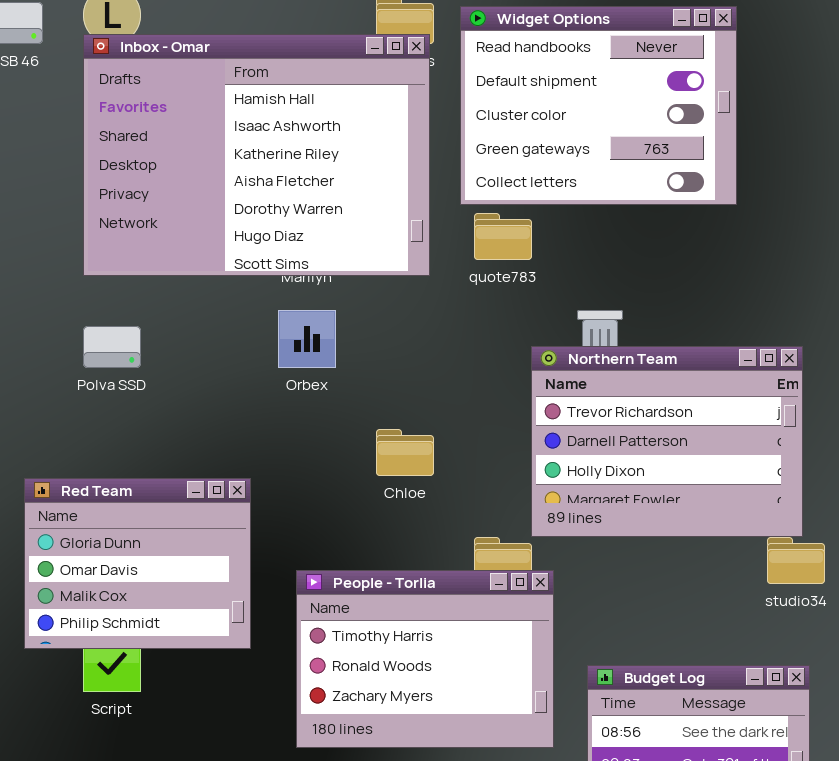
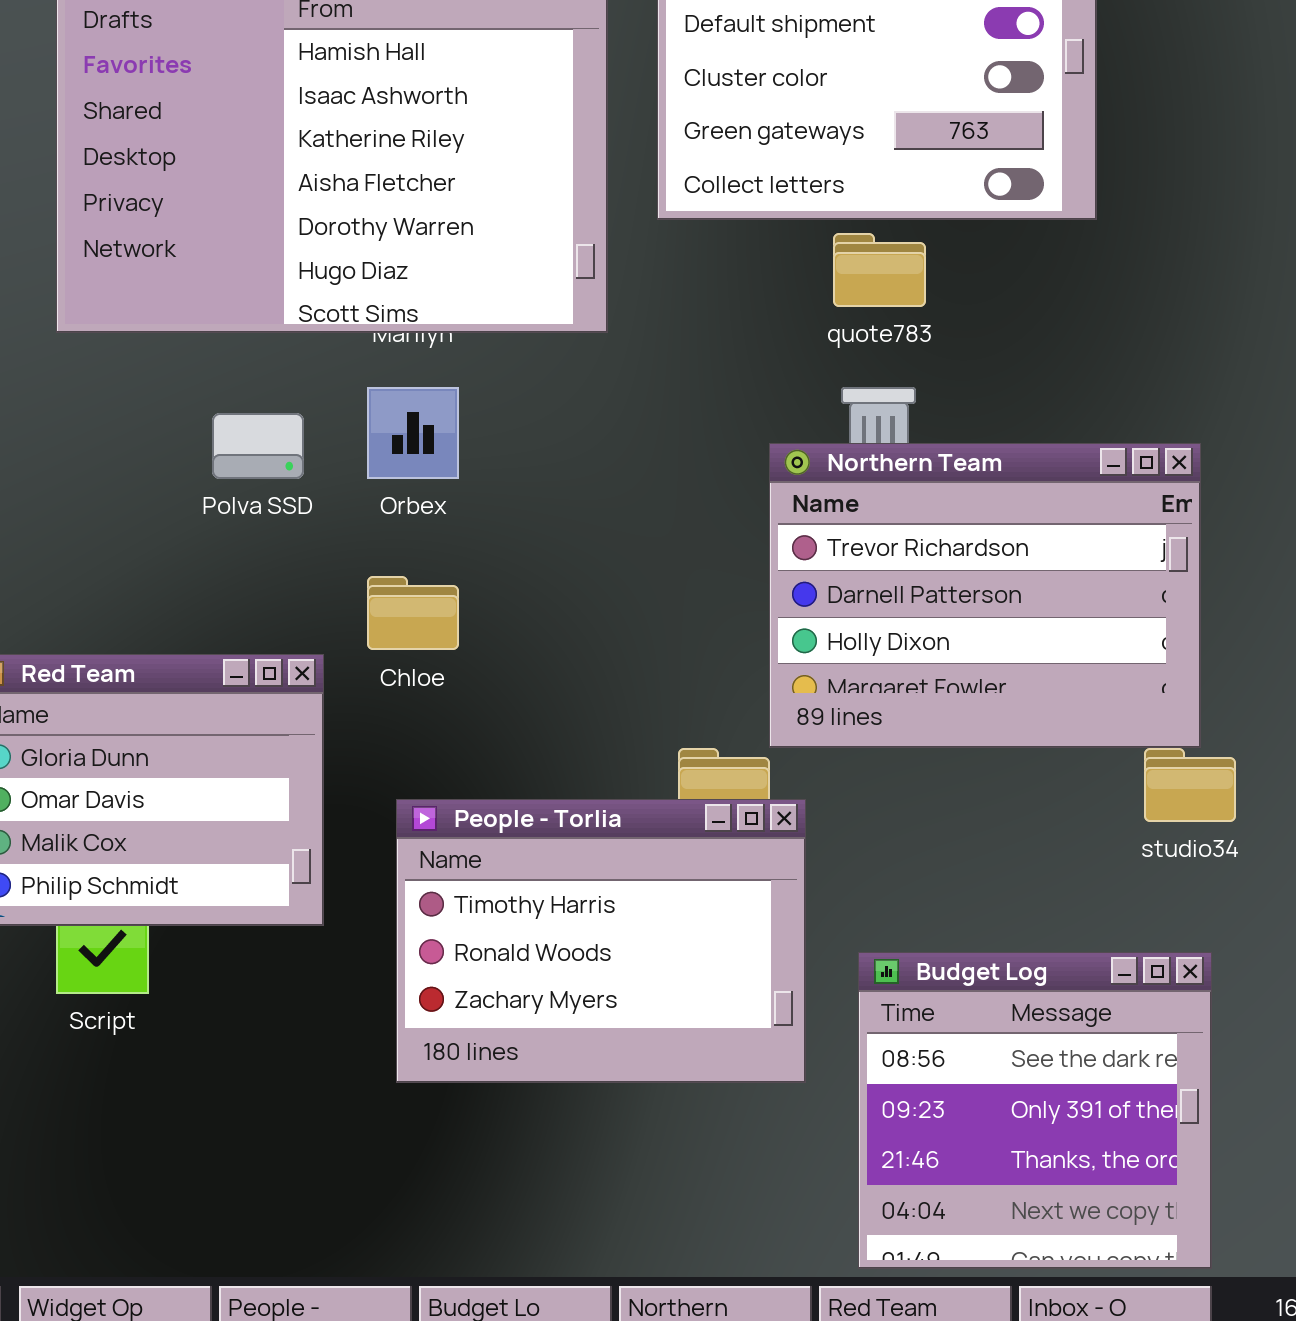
quote783: [474,213,532,260] -> [833,233,926,307], moved
Polva SSD: [83,326,141,368] -> [212,413,304,479], moved
Chloe: [376,429,434,476] -> [367,576,459,650], moved

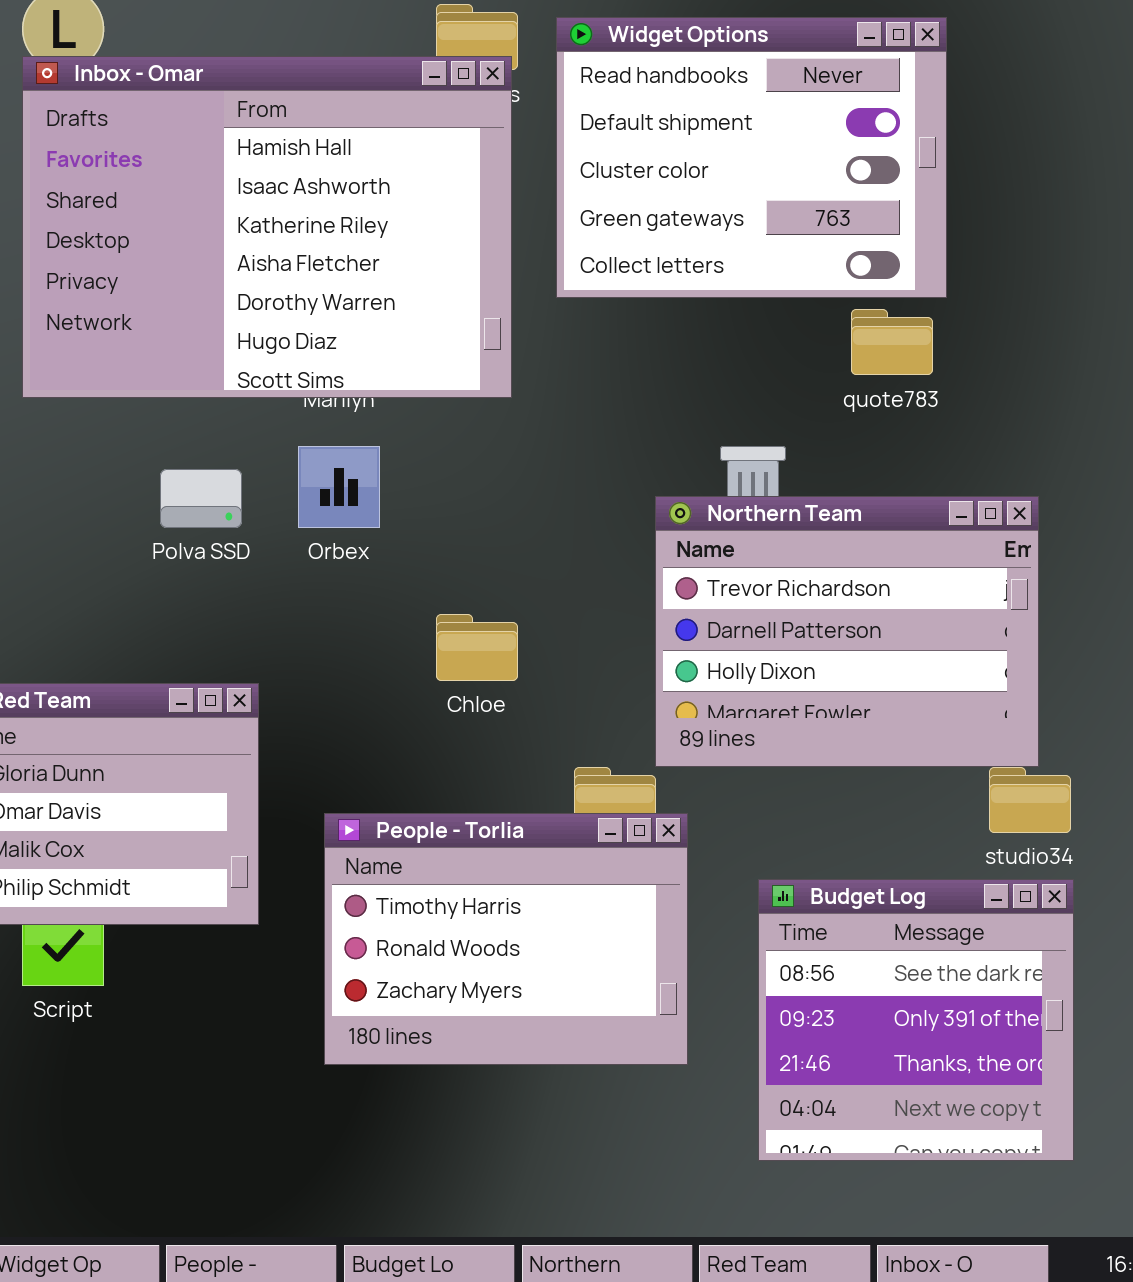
quote783: [833,233,926,307] -> [851,309,933,375], moved
Chloe: [367,576,459,650] -> [436,614,518,681], moved
Budget Log: [858,952,1212,1269] -> [758,879,1074,1161], moved

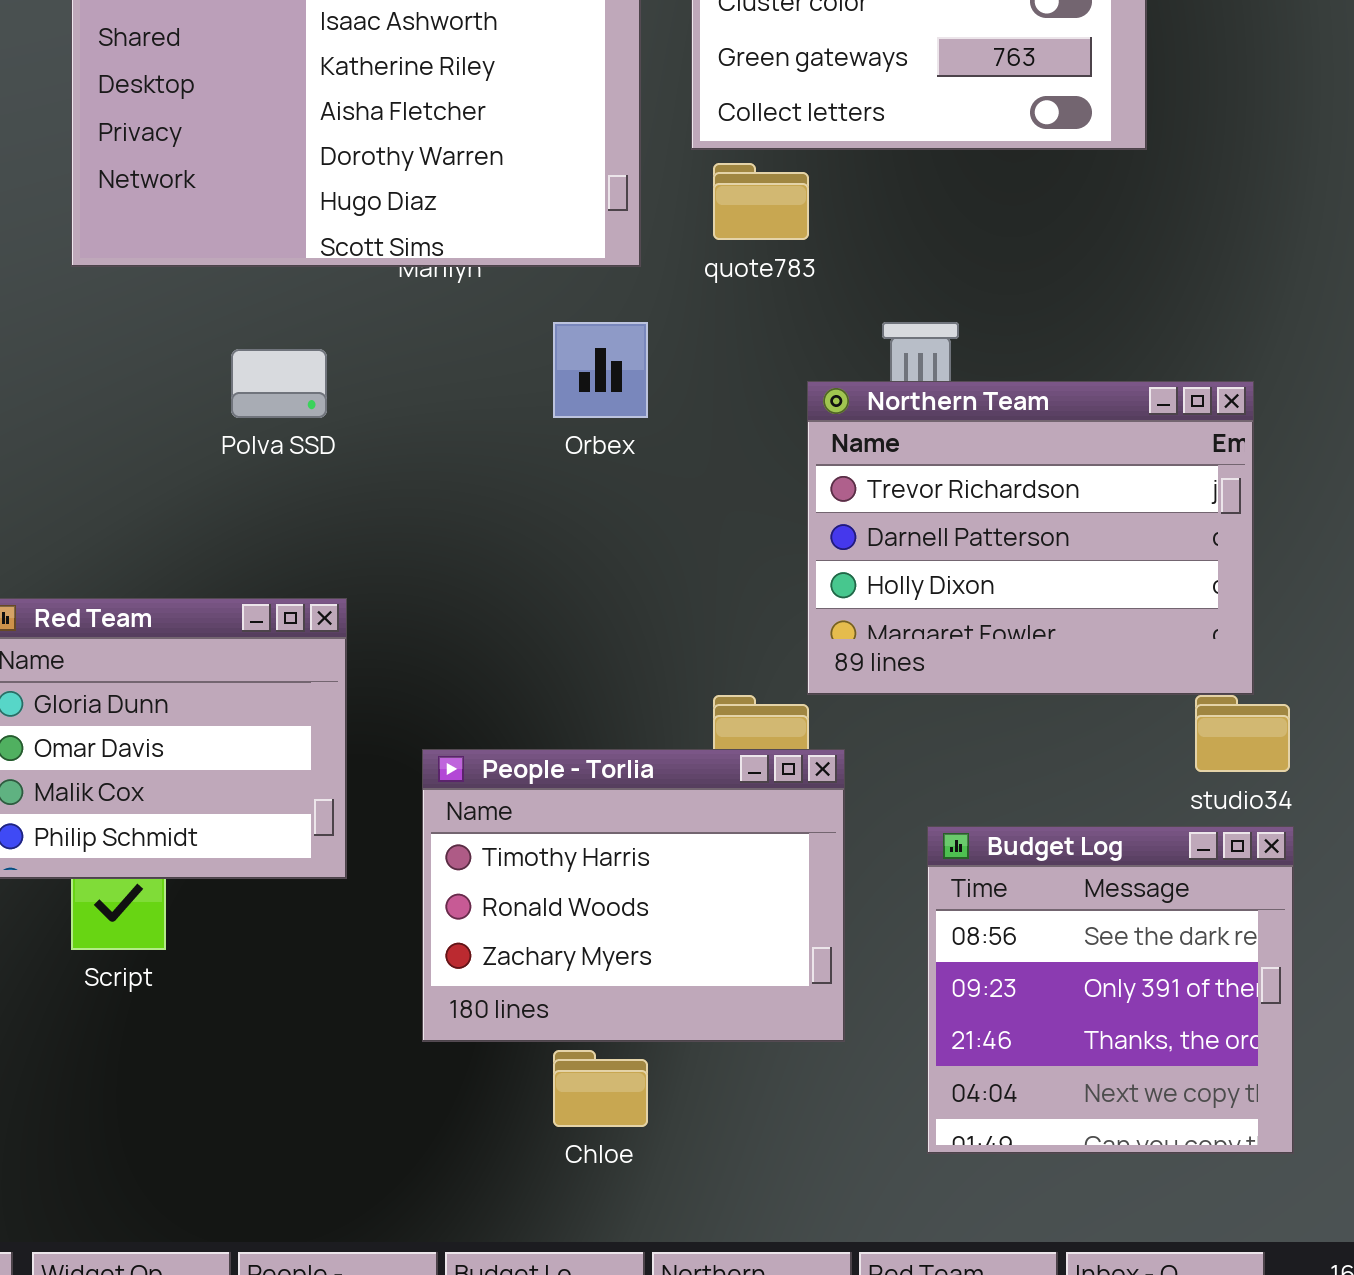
quote783: [851,309,933,375] -> [713,163,809,240], moved
Orbex: [298,446,380,528] -> [553,322,648,418], moved
Chloe: [436,614,518,681] -> [553,1050,648,1127], moved

